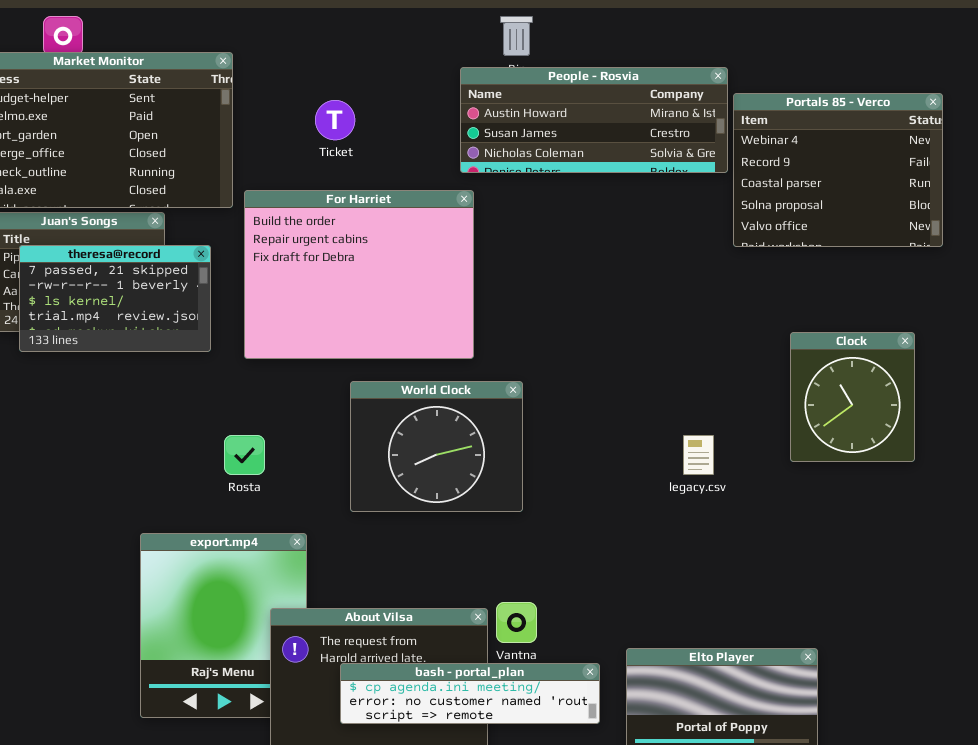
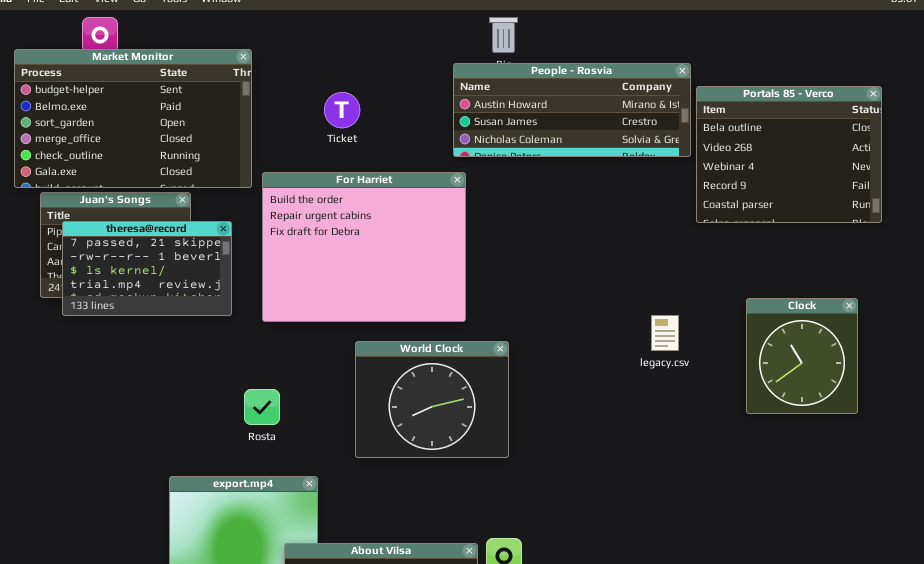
Portals 85 - Verco: [733,93,943,247] -> [696,86,882,223], scrolled up 2 rows
legacy.csv: [683,435,714,475] -> [651,315,679,351], moved

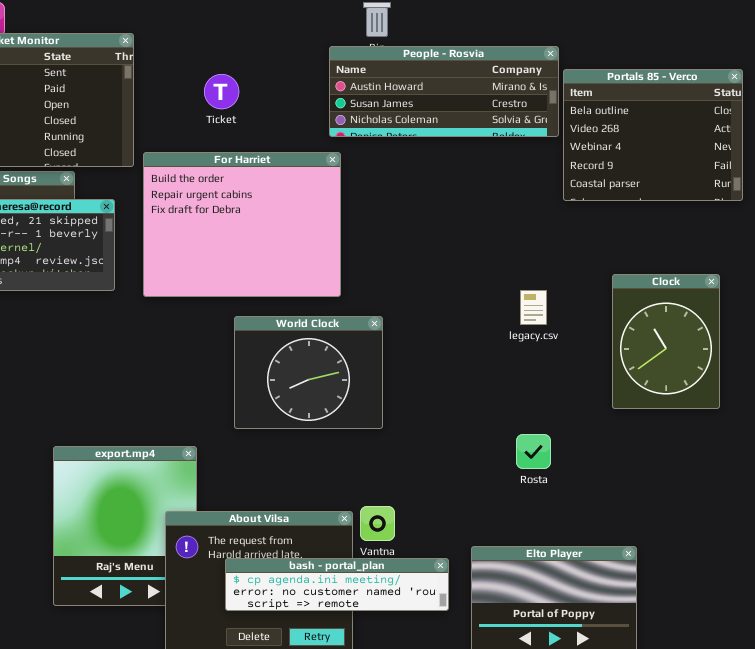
Clock: [746,298,858,414] -> [612,274,720,409], resized
Rosta: [244,389,280,425] -> [516,434,551,469], moved

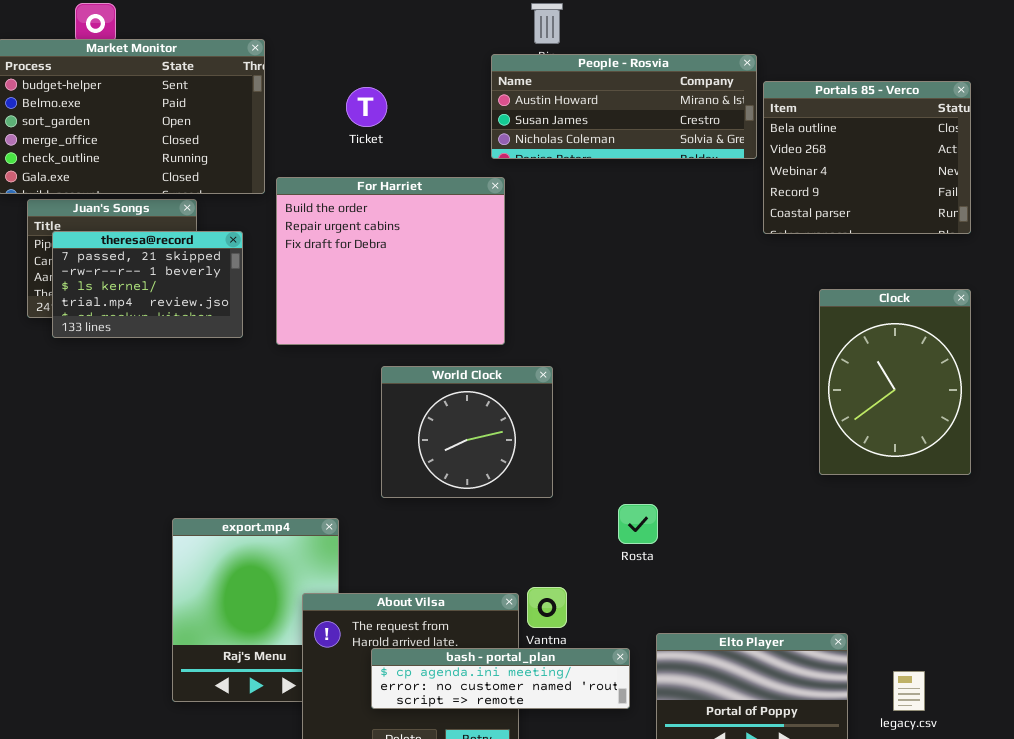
Clock: [612,274,720,409] -> [819,289,971,475], resized
legacy.csv: [520,290,547,325] -> [893,671,925,711], moved
Rosta: [516,434,551,469] -> [618,504,658,544], moved

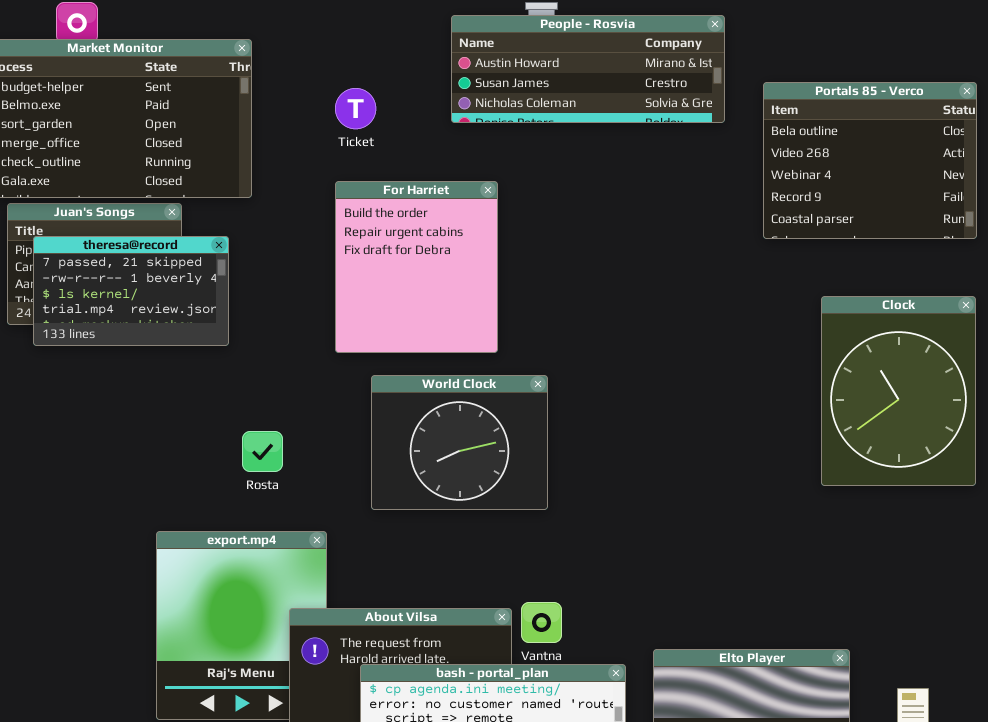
People - Rosvia: [491,54,757,159] -> [451,15,725,123], moved
For Harriet: [276,177,505,345] -> [335,181,498,353], resized
Rosta: [618,504,658,544] -> [242,431,283,472], moved

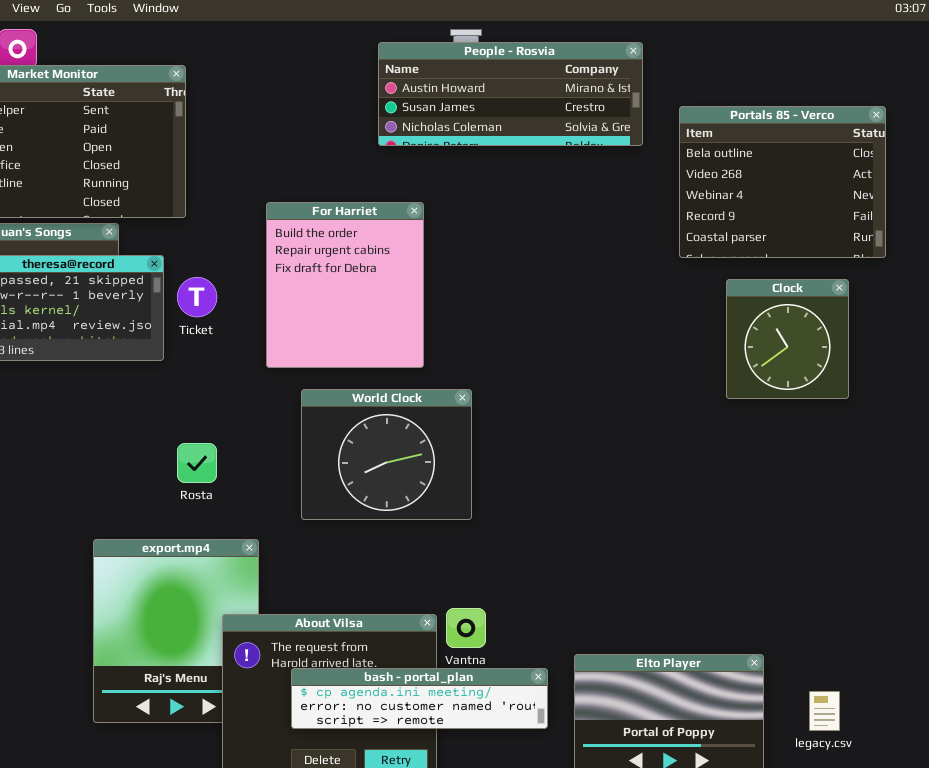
Ticket: [335,88,376,129] -> [177,277,217,317], moved
Clock: [821,296,976,486] -> [726,279,849,399], moved, resized

